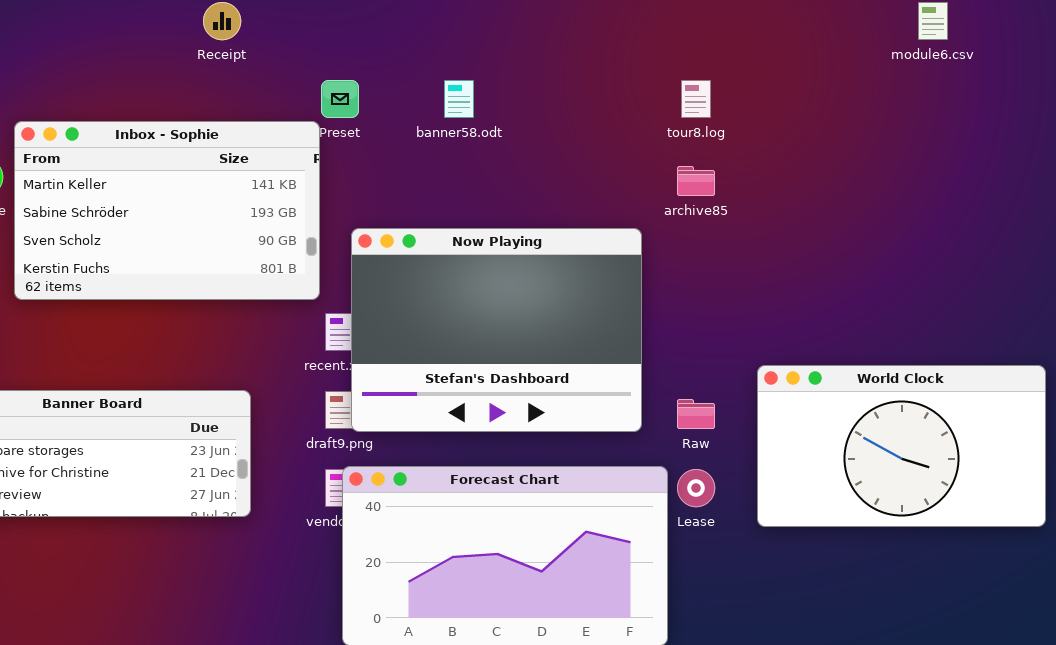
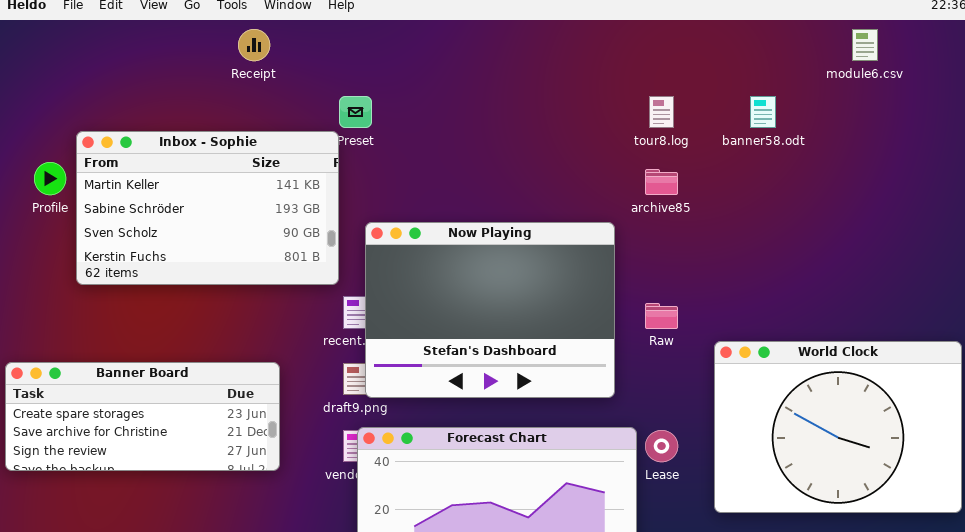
banner58.odt: [444,80,474,118] -> [750,96,776,128], moved
World Clock: [757,365,1046,527] -> [714,341,962,513], resized
Raw: [677,399,715,429] -> [645,303,678,329], moved

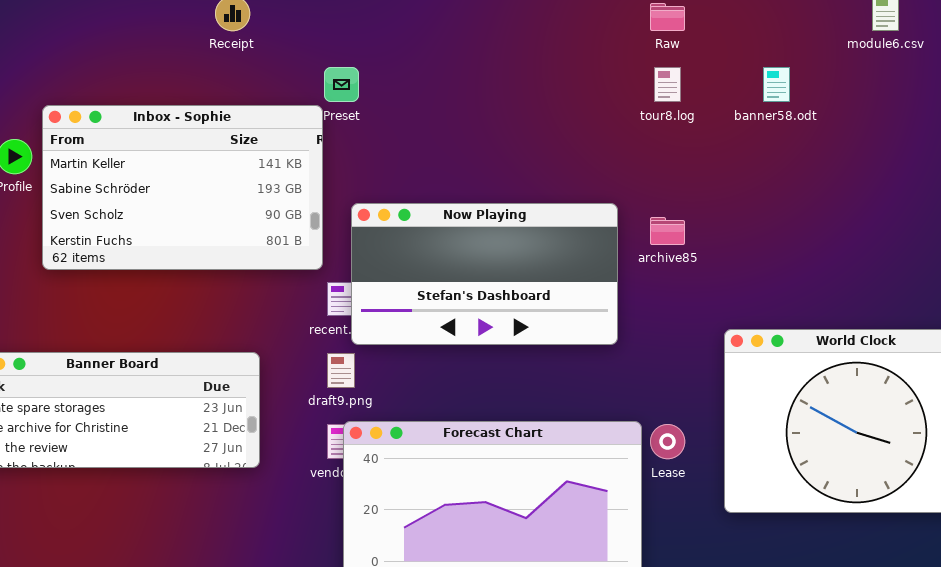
archive85: [645,169,678,195] -> [650,217,685,245], moved
Now Playing: [365,222,615,398] -> [351,203,618,345], resized
Raw: [645,303,678,329] -> [650,3,685,31], moved

